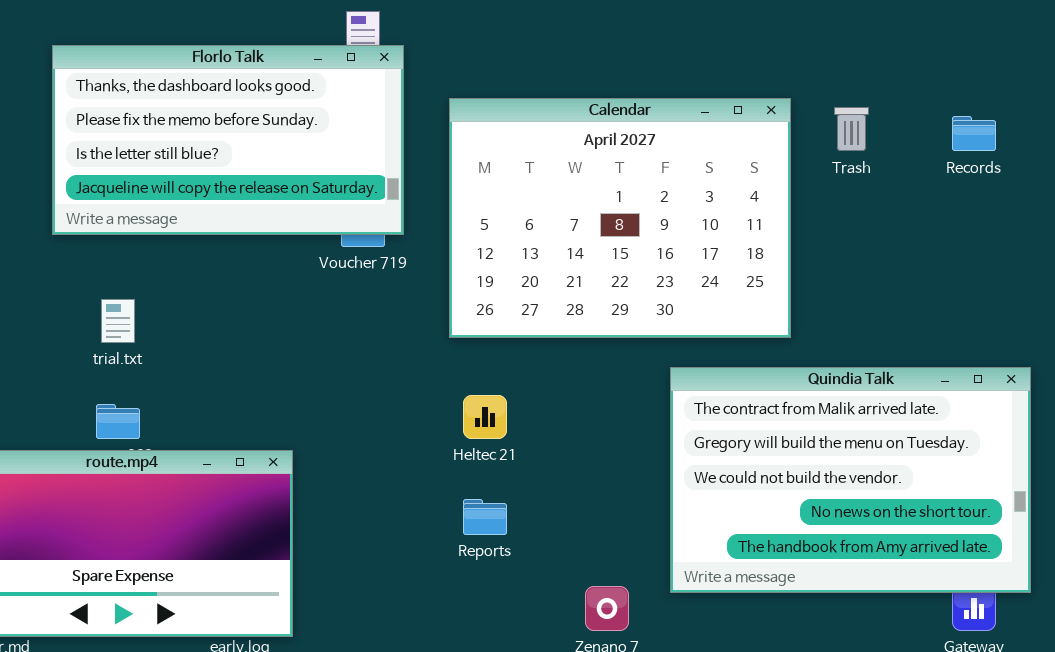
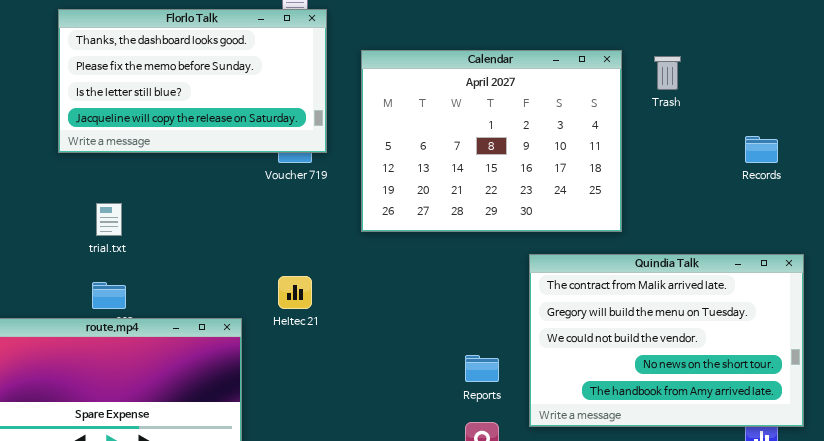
Records: [952,116,996,151] -> [745,136,778,163], moved
Heltec 21: [463,395,507,439] -> [278,276,312,309], moved
Reports: [463,499,507,535] -> [465,355,499,382], moved

